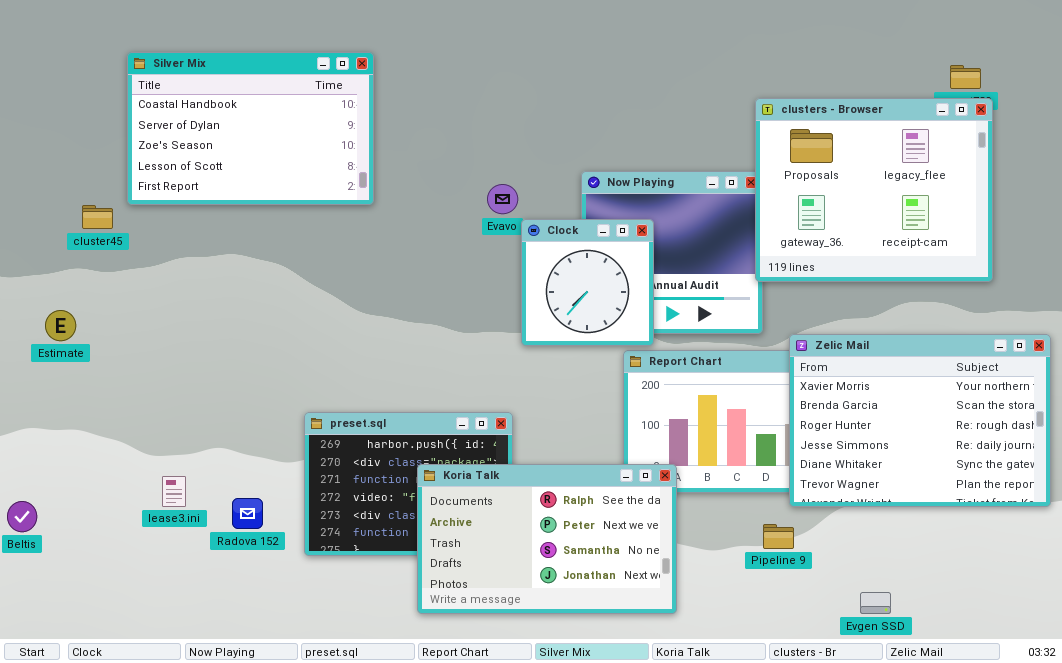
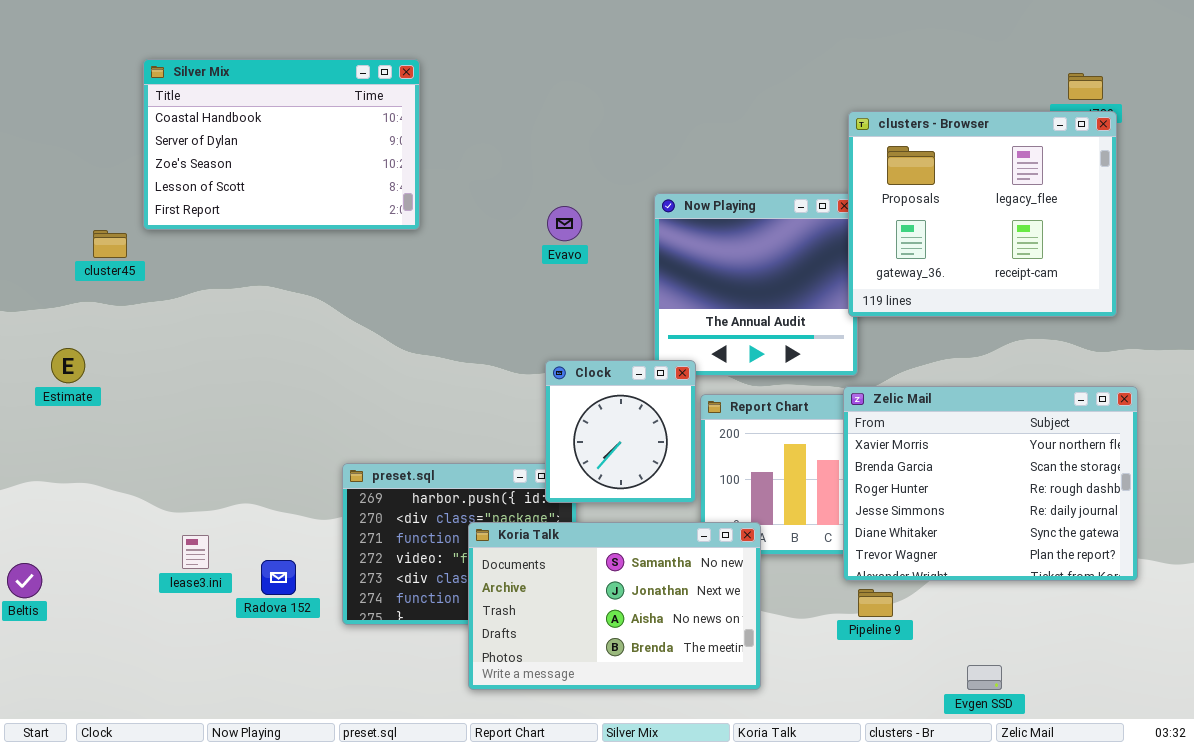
Clock: [521,219,654,346] -> [545,360,696,503], moved
Zelic Mail: [789,334,1051,507] -> [843,386,1138,581], moved
Koria Talk: [417,464,677,614] -> [468,522,761,690], scrolled down 2 rows

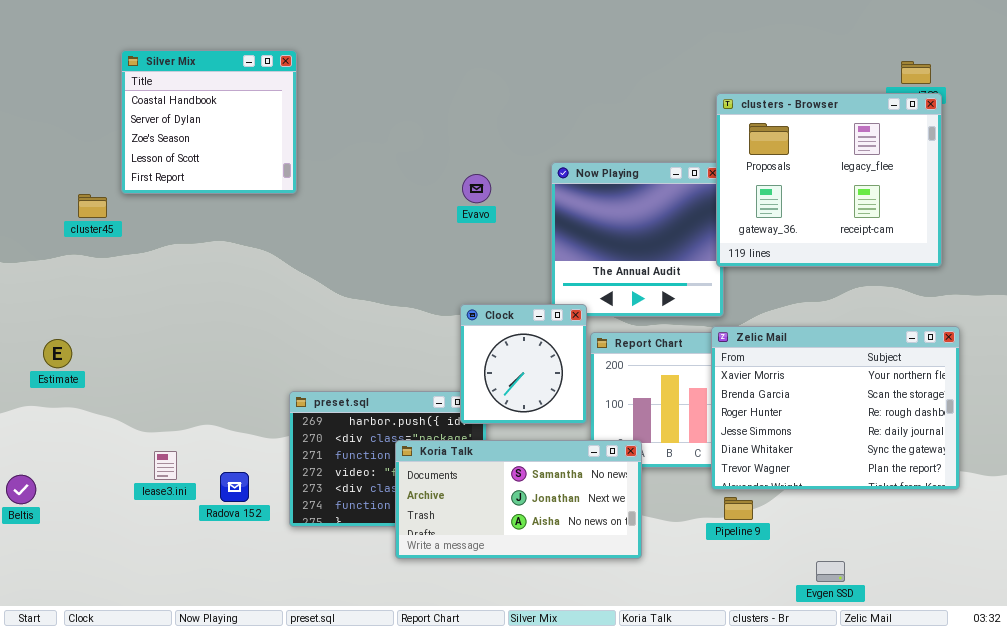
Silver Mix: [143,59,420,230] -> [121,50,297,194], resized
Estimate: [51,348,85,383] -> [43,339,72,368], moved
Koria Talk: [468,522,761,690] -> [395,440,642,559], resized

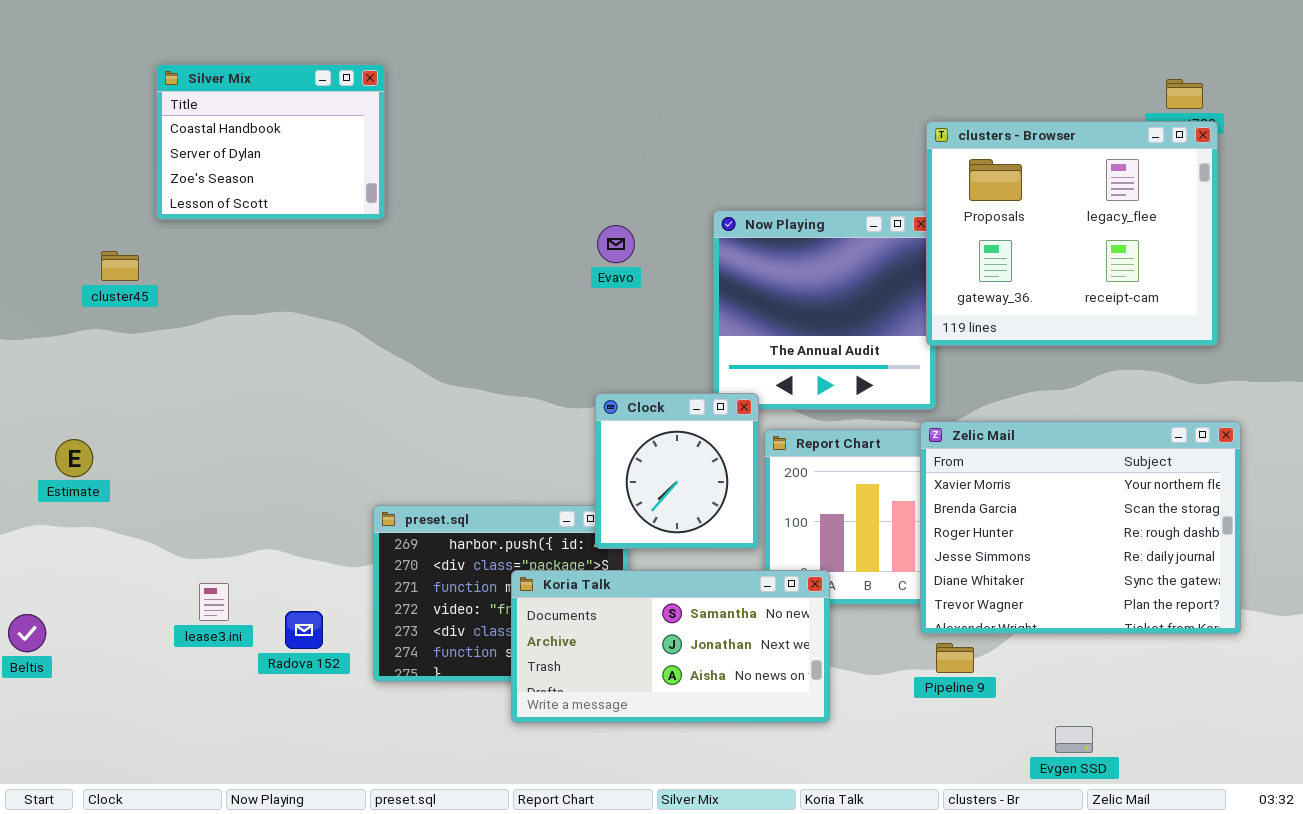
Silver Mix: [121,50,297,194] -> [156,64,385,220], resized

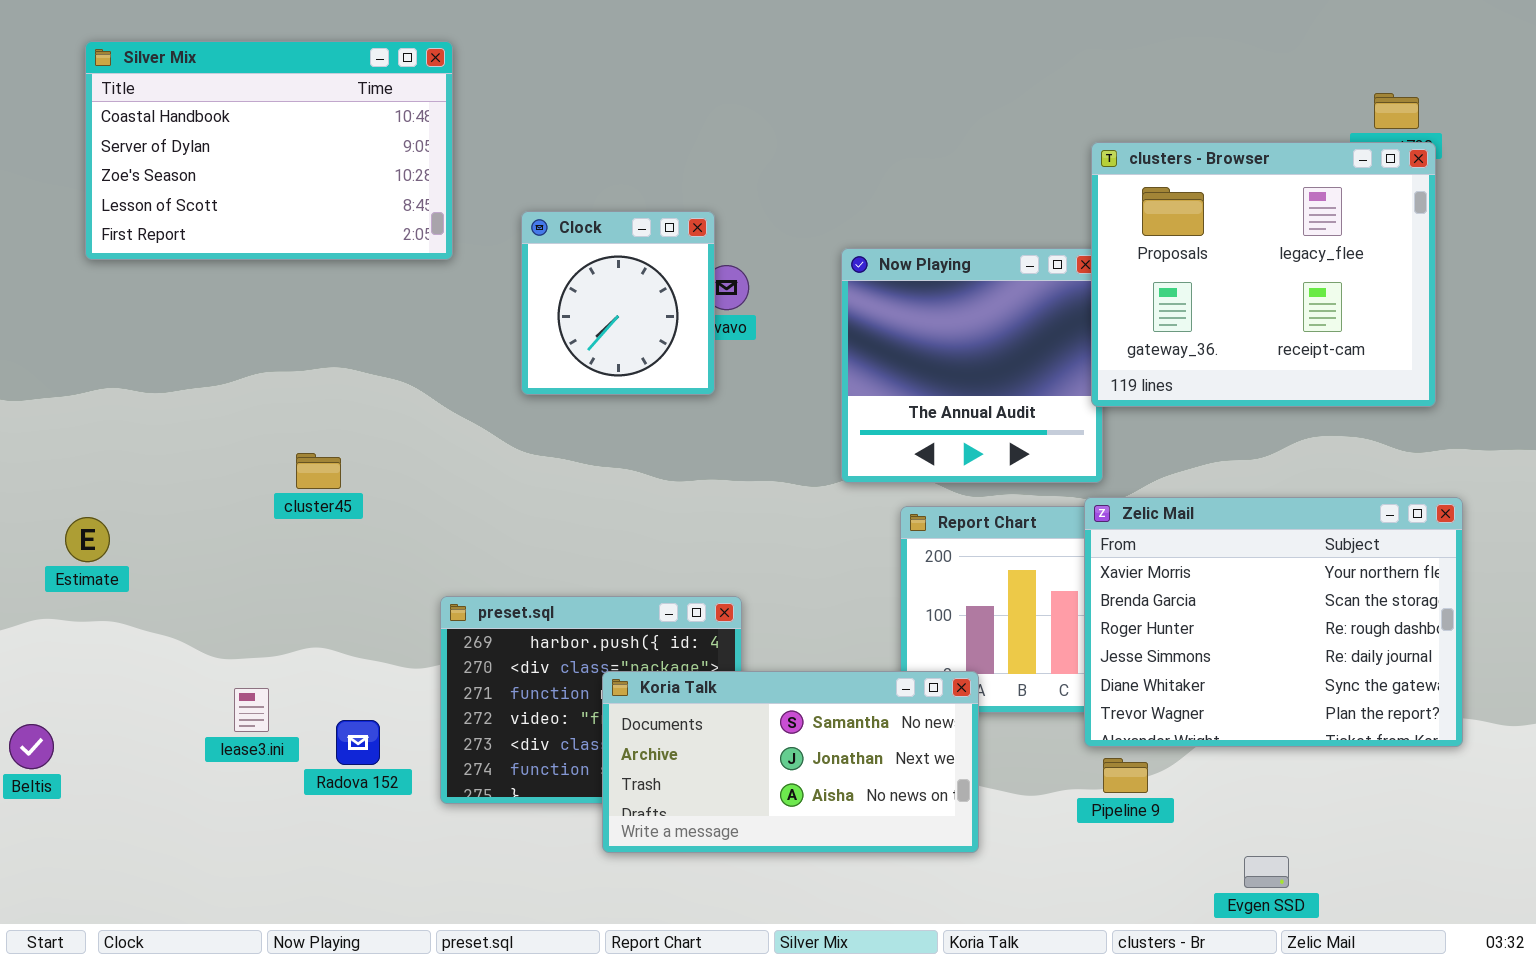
Silver Mix: [156,64,385,220] -> [85,41,453,260], resized
cluster45: [101,251,139,281] -> [296,453,341,489], moved
Clock: [595,393,759,549] -> [521,211,715,395], moved

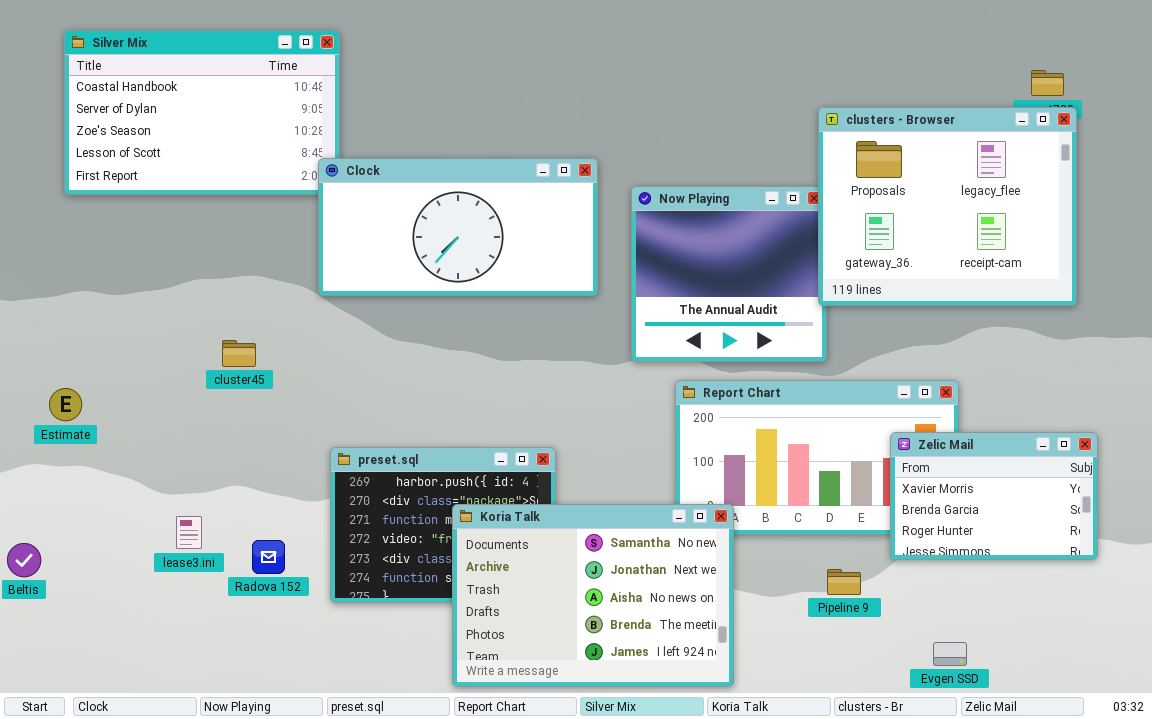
Clock: [521,211,715,395] -> [318,158,598,296], moved, resized
Zelic Mail: [1084,497,1463,747] -> [890,432,1098,560], resized
Koria Talk: [602,671,979,853] -> [452,504,734,687], resized

